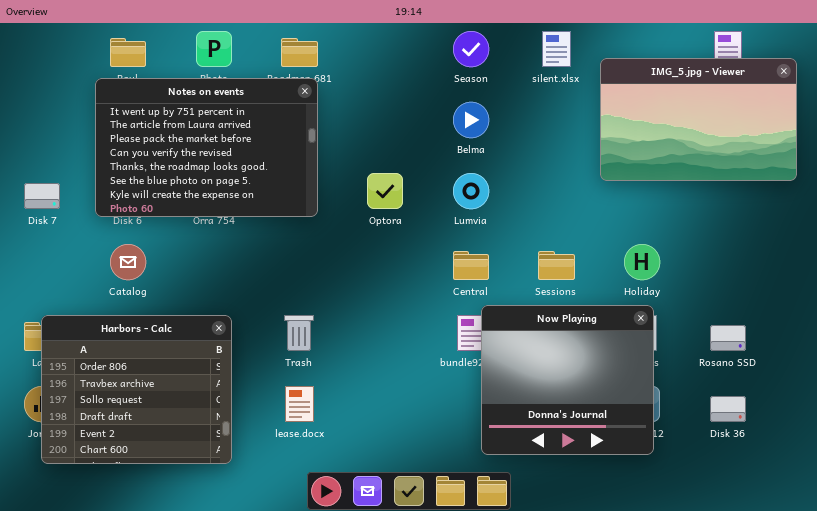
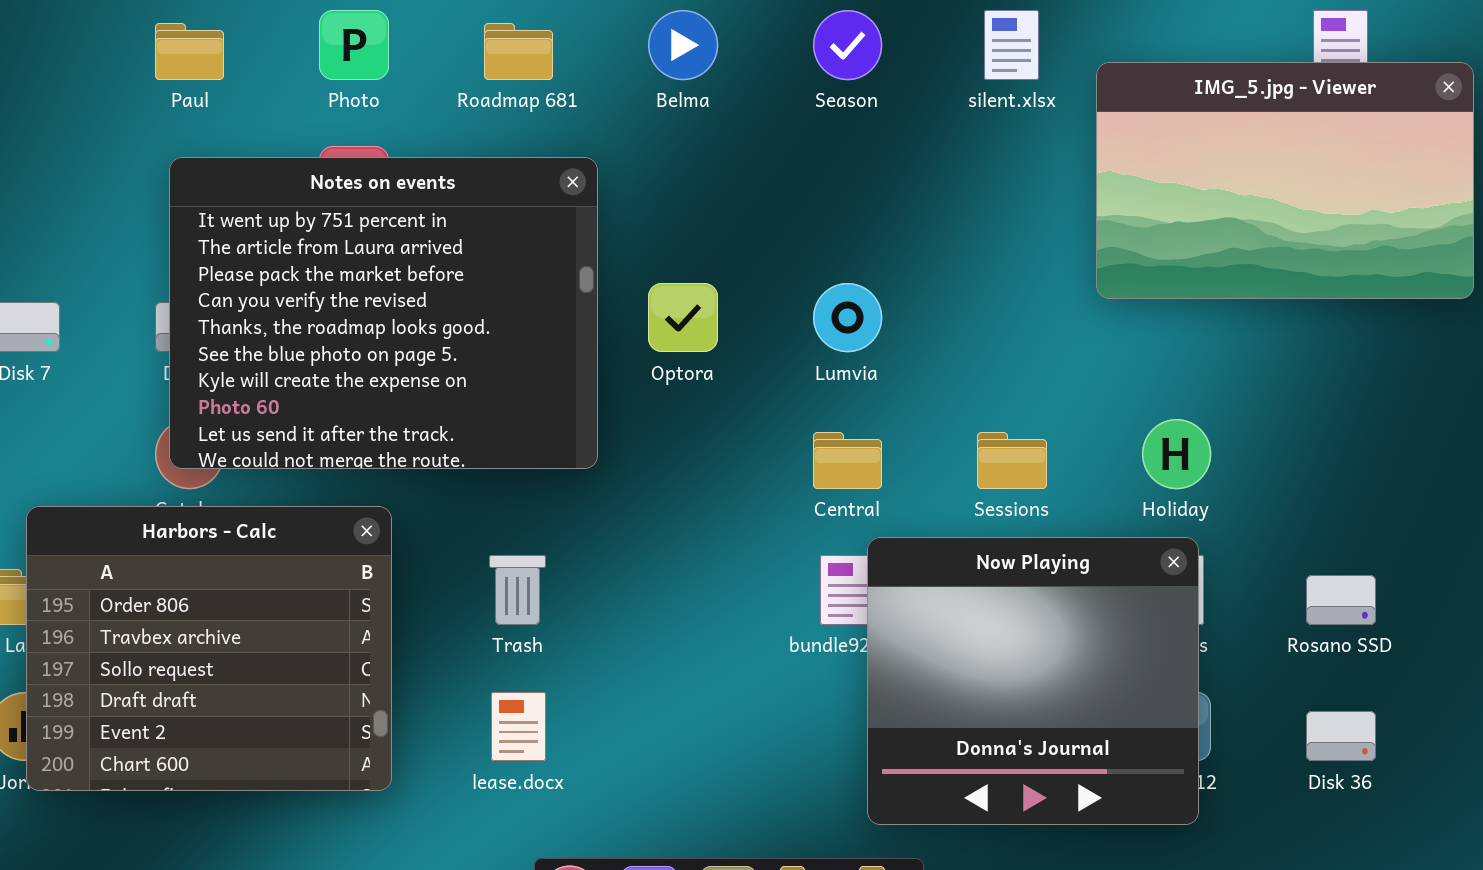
Notes on events: [95,78,318,217] -> [169,157,598,469], moved, resized
Belma: [453,102,489,138] -> [648,10,718,80], moved
Harbors - Calc: [41,315,232,464] -> [26,506,392,791], moved

